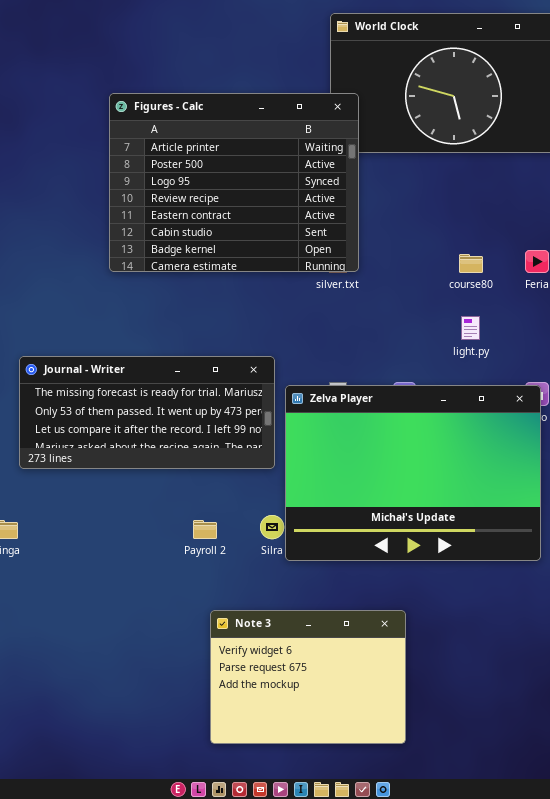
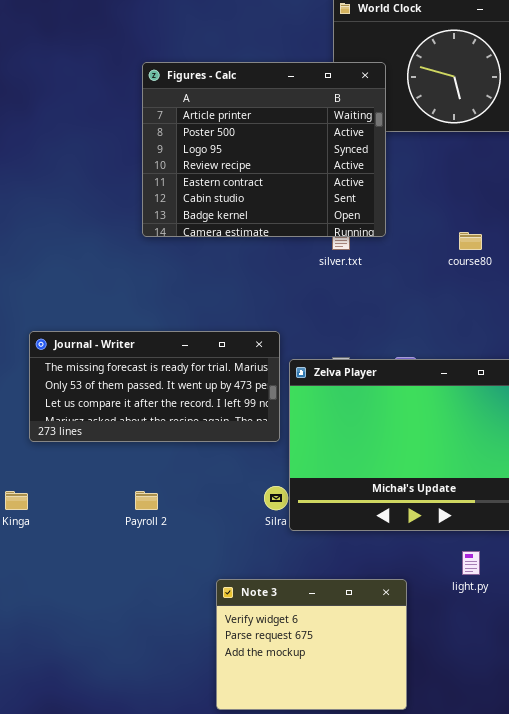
Figures - Calc: [109,93,359,272] -> [142,62,386,237], moved
light.py: [461,316,480,340] -> [462,551,480,575], moved
Payroll 2: [193,520,217,539] -> [135,491,158,510], moved

